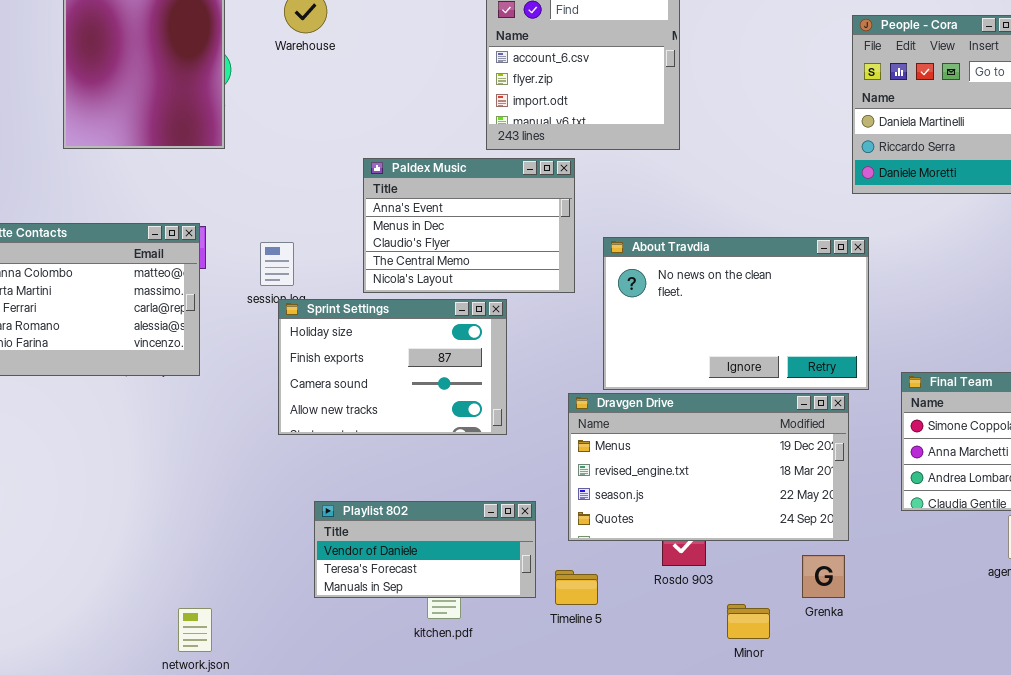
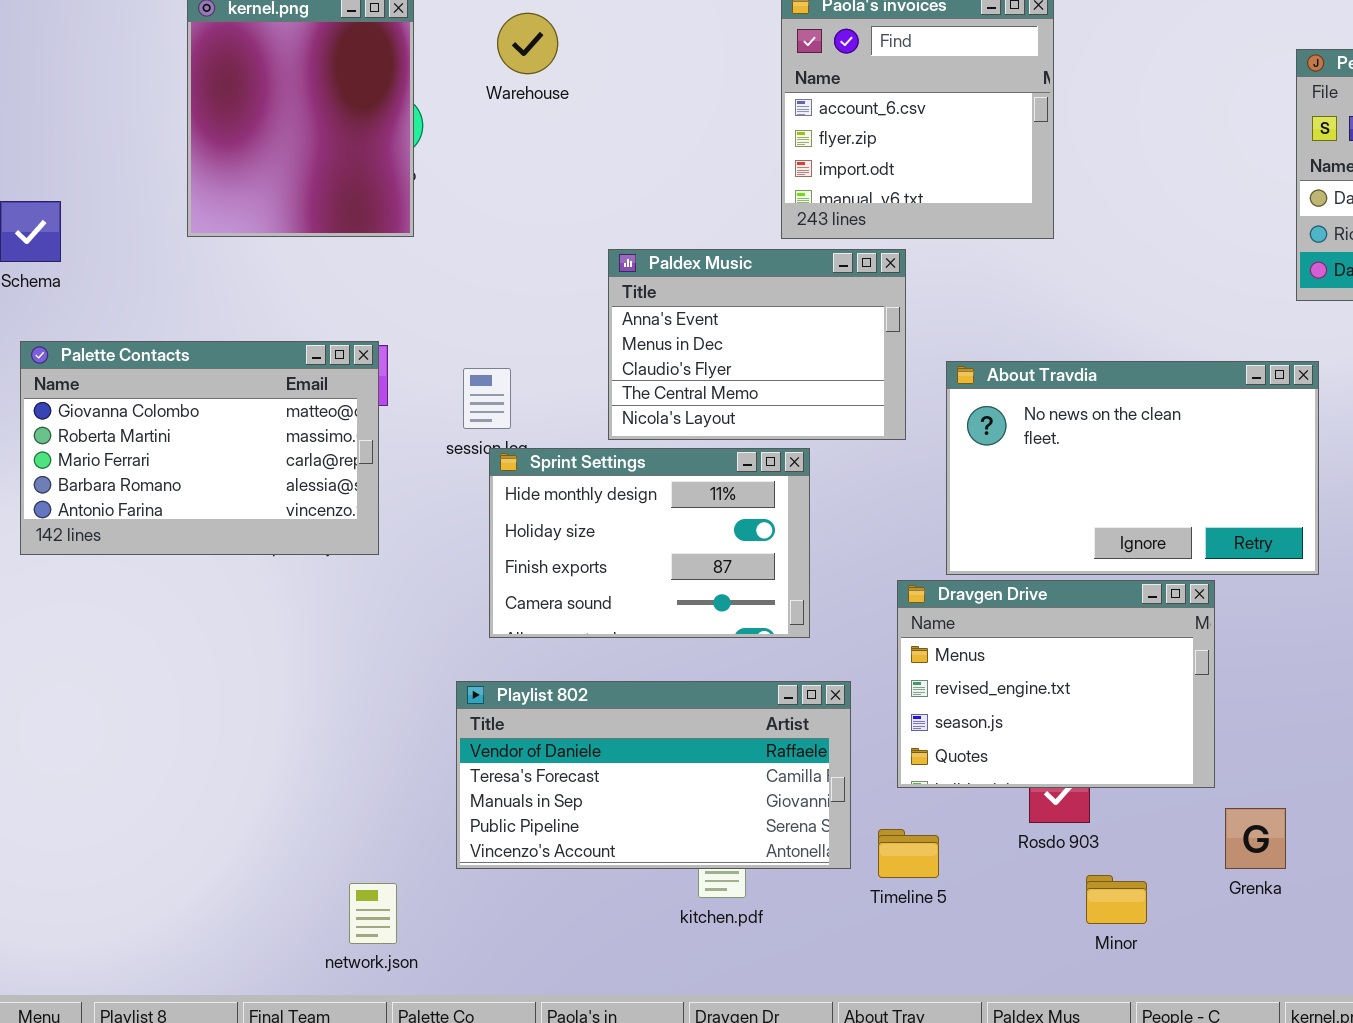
Sprint Settings: [278,299,507,435] -> [489,448,810,638], scrolled up 1 row
Dravgen Drive: [568,393,849,541] -> [897,580,1215,788], resized
Playlist 802: [314,501,536,598] -> [456,681,851,869], resized
Minor: [727,604,770,639] -> [1086,875,1147,924], moved

